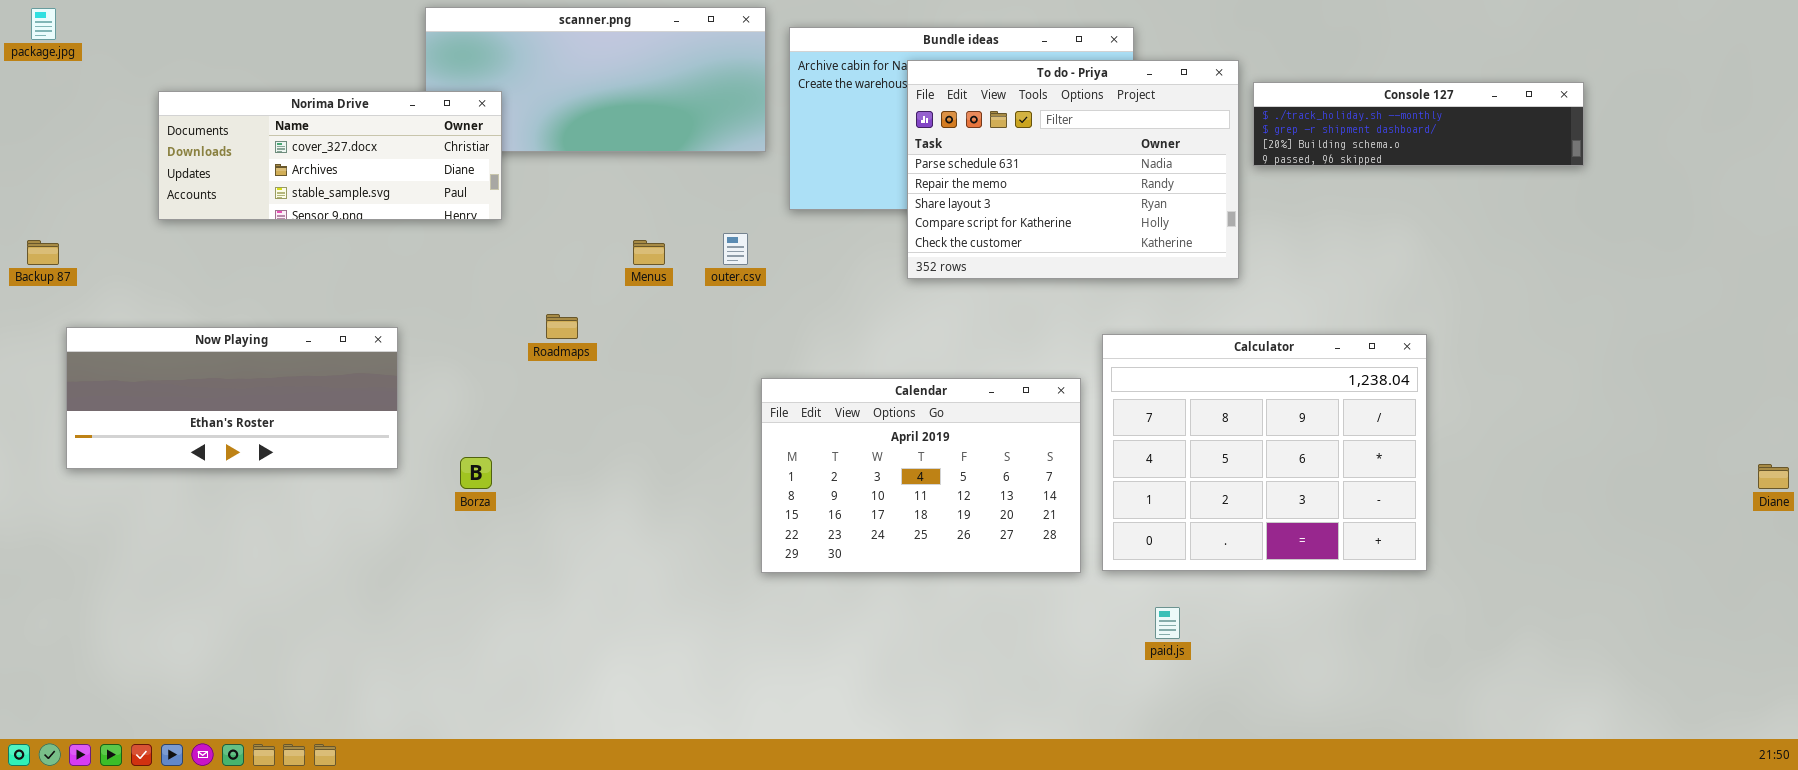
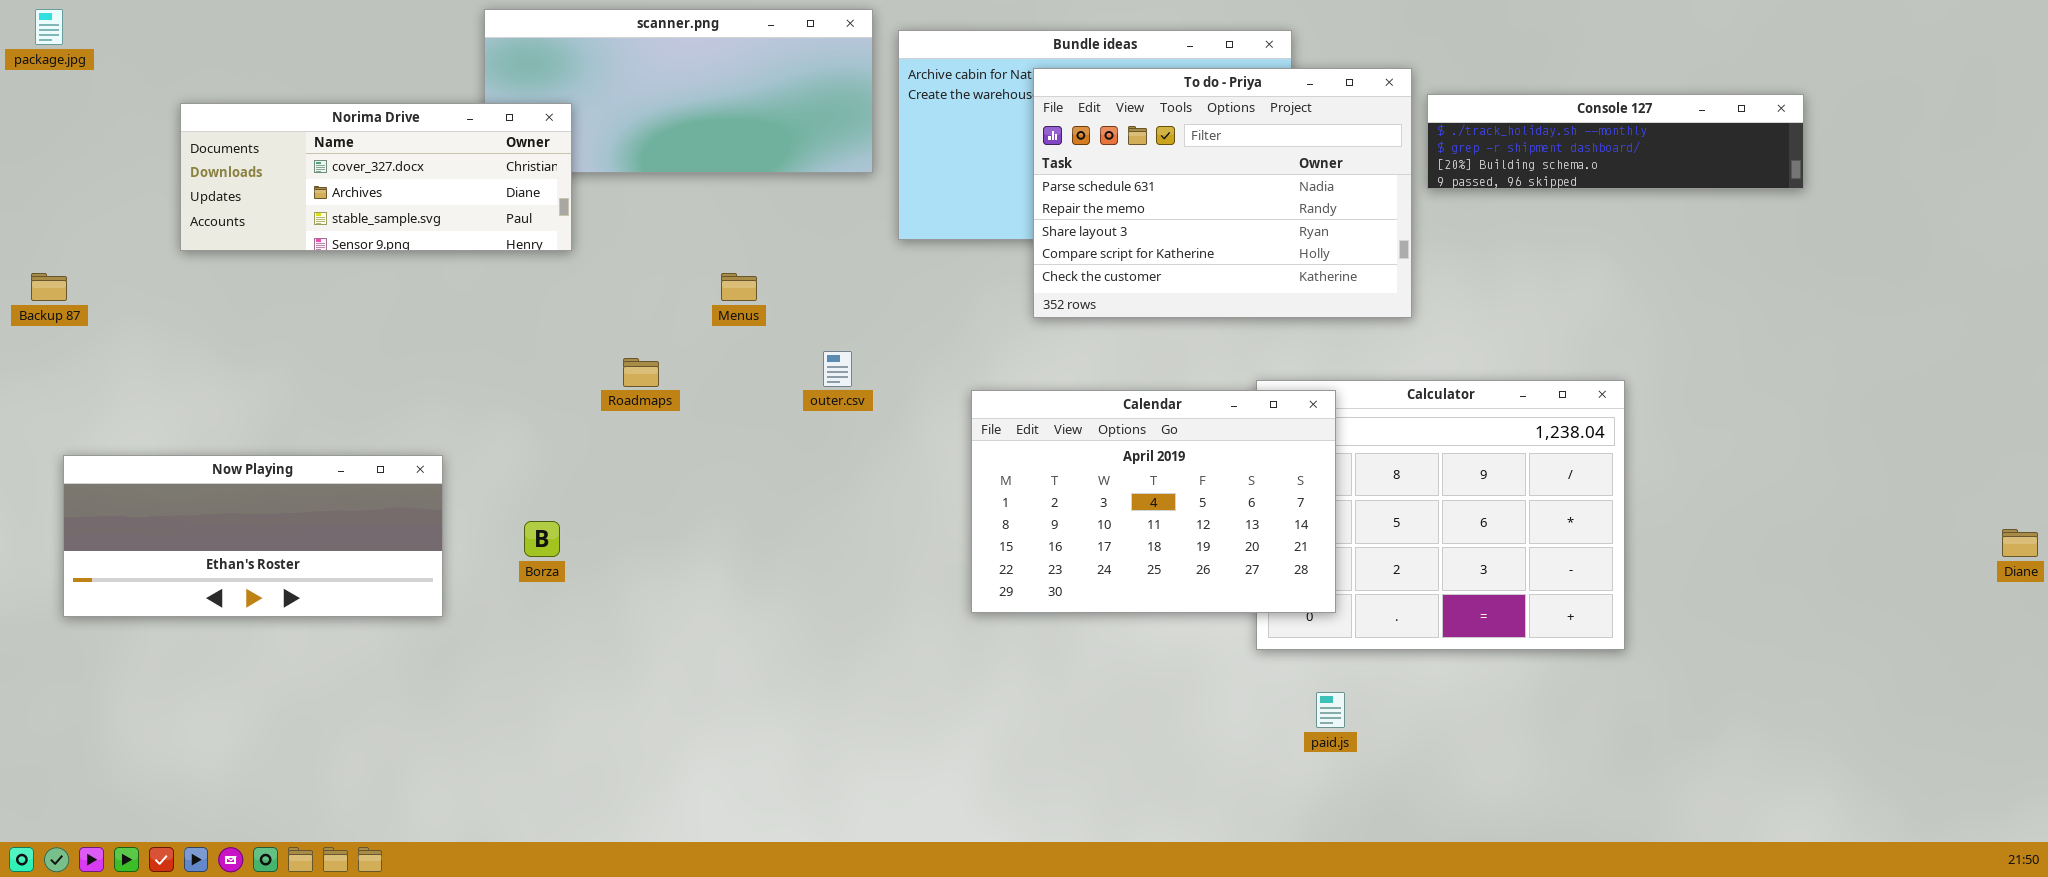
outer.csv: [723,233,748,265] -> [823,351,852,387], moved
Now Playing: [66,327,398,469] -> [63,455,443,617], moved
Calendar: [761,378,1081,573] -> [971,390,1336,613], moved

